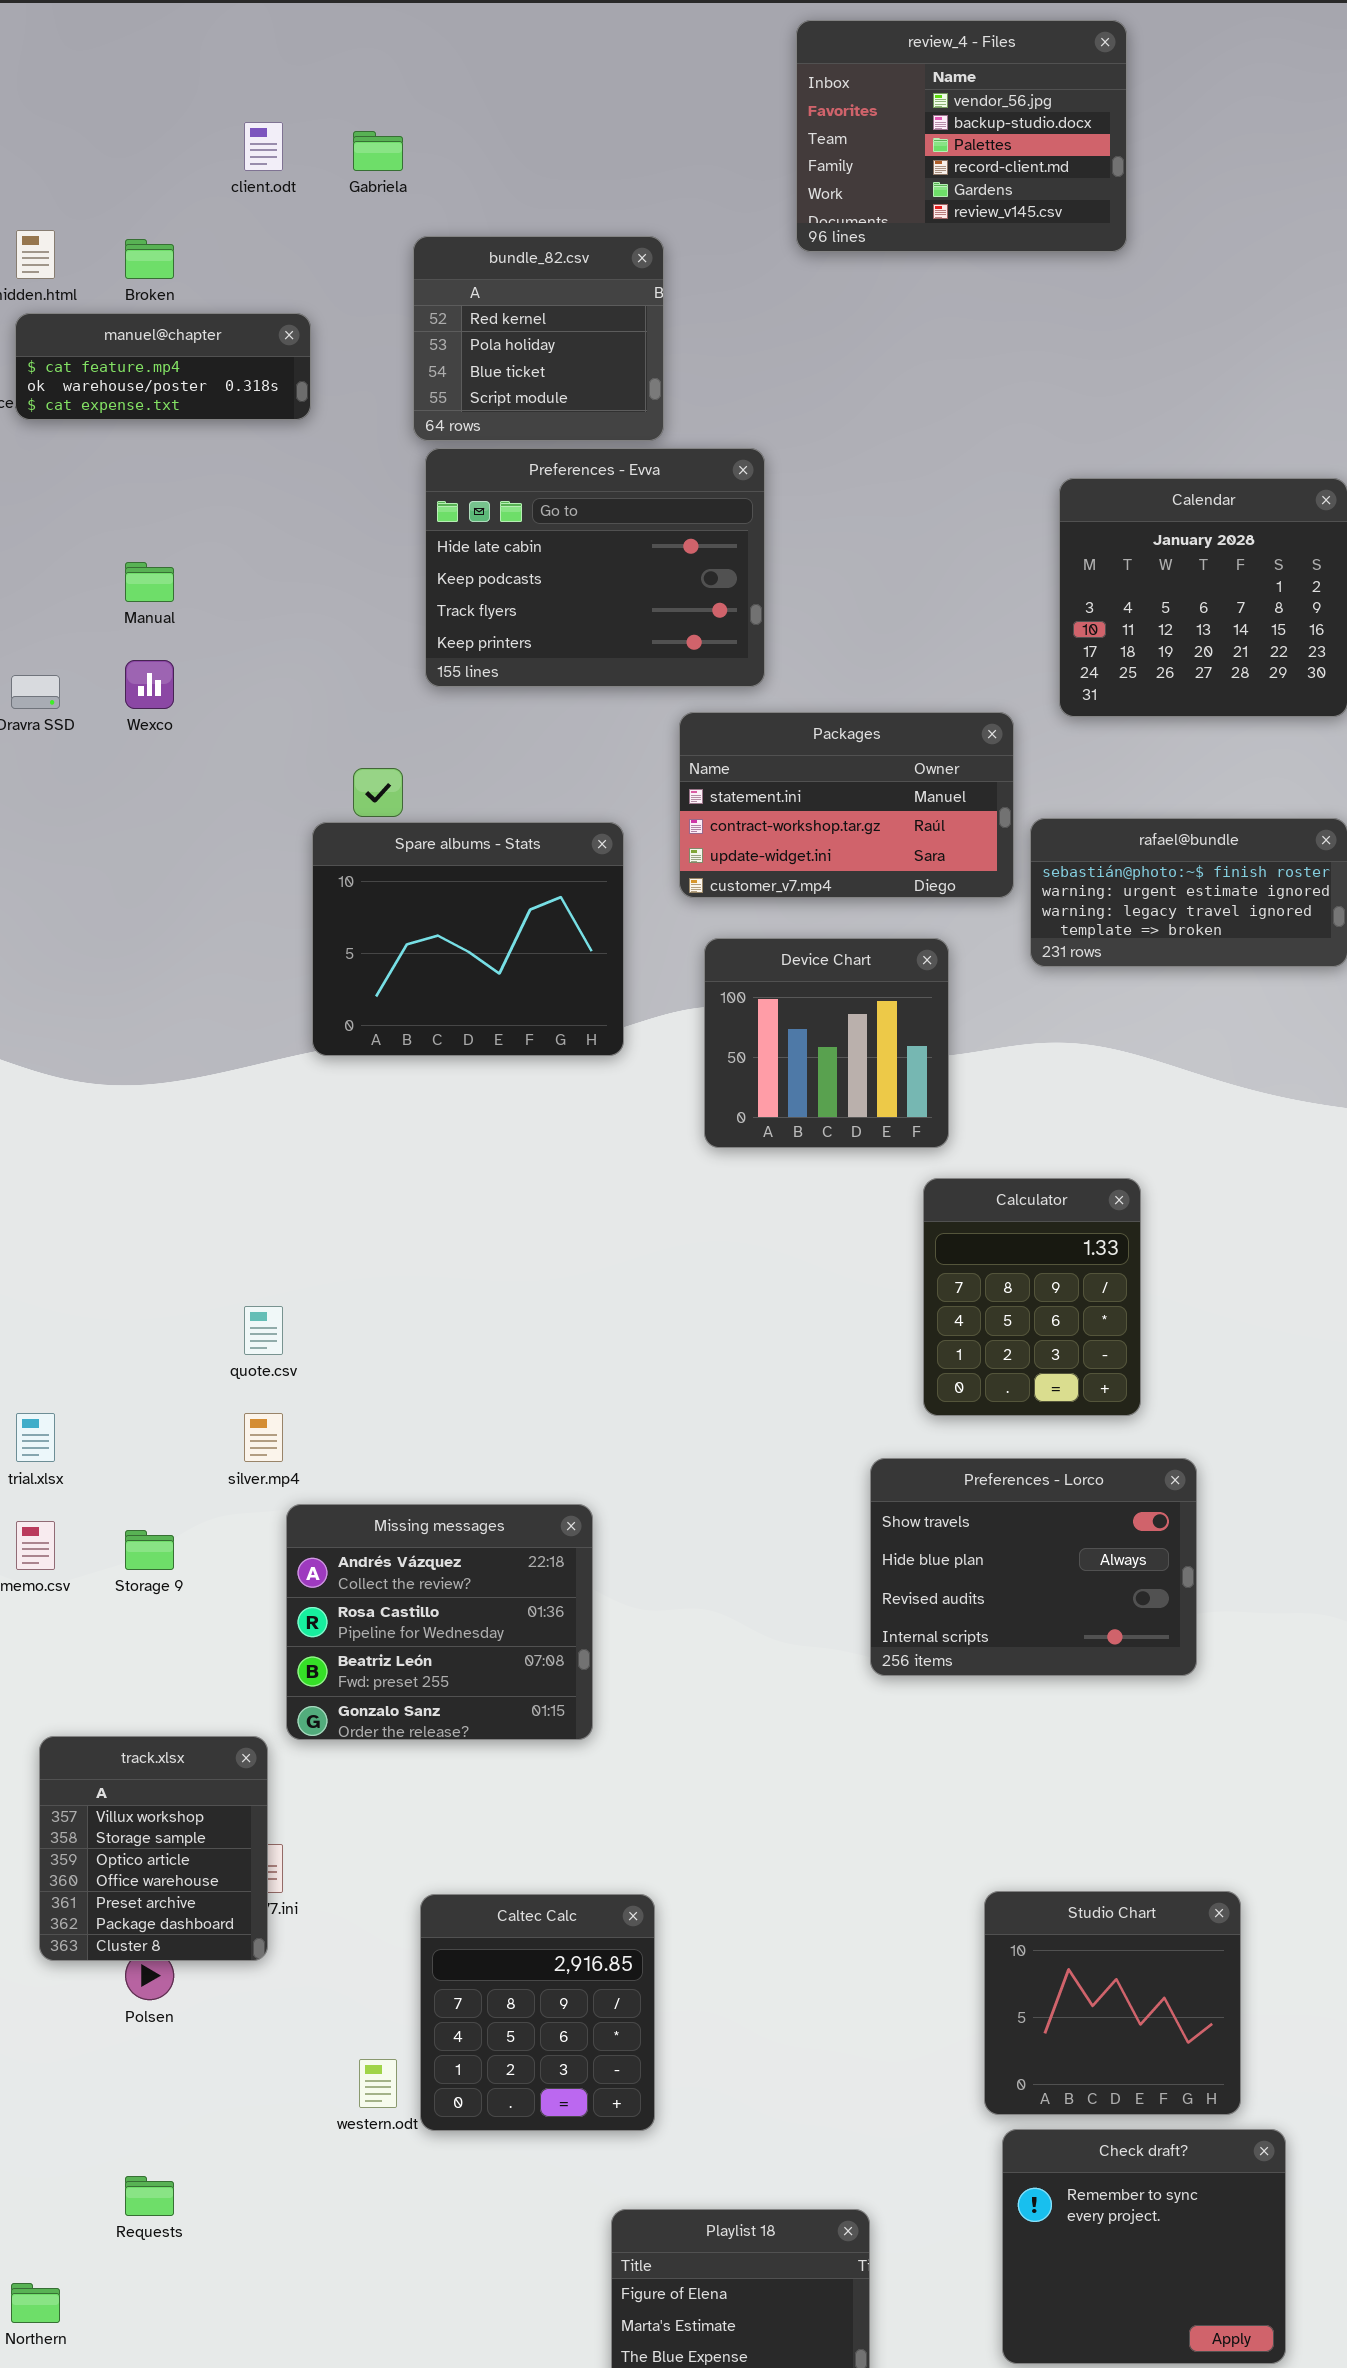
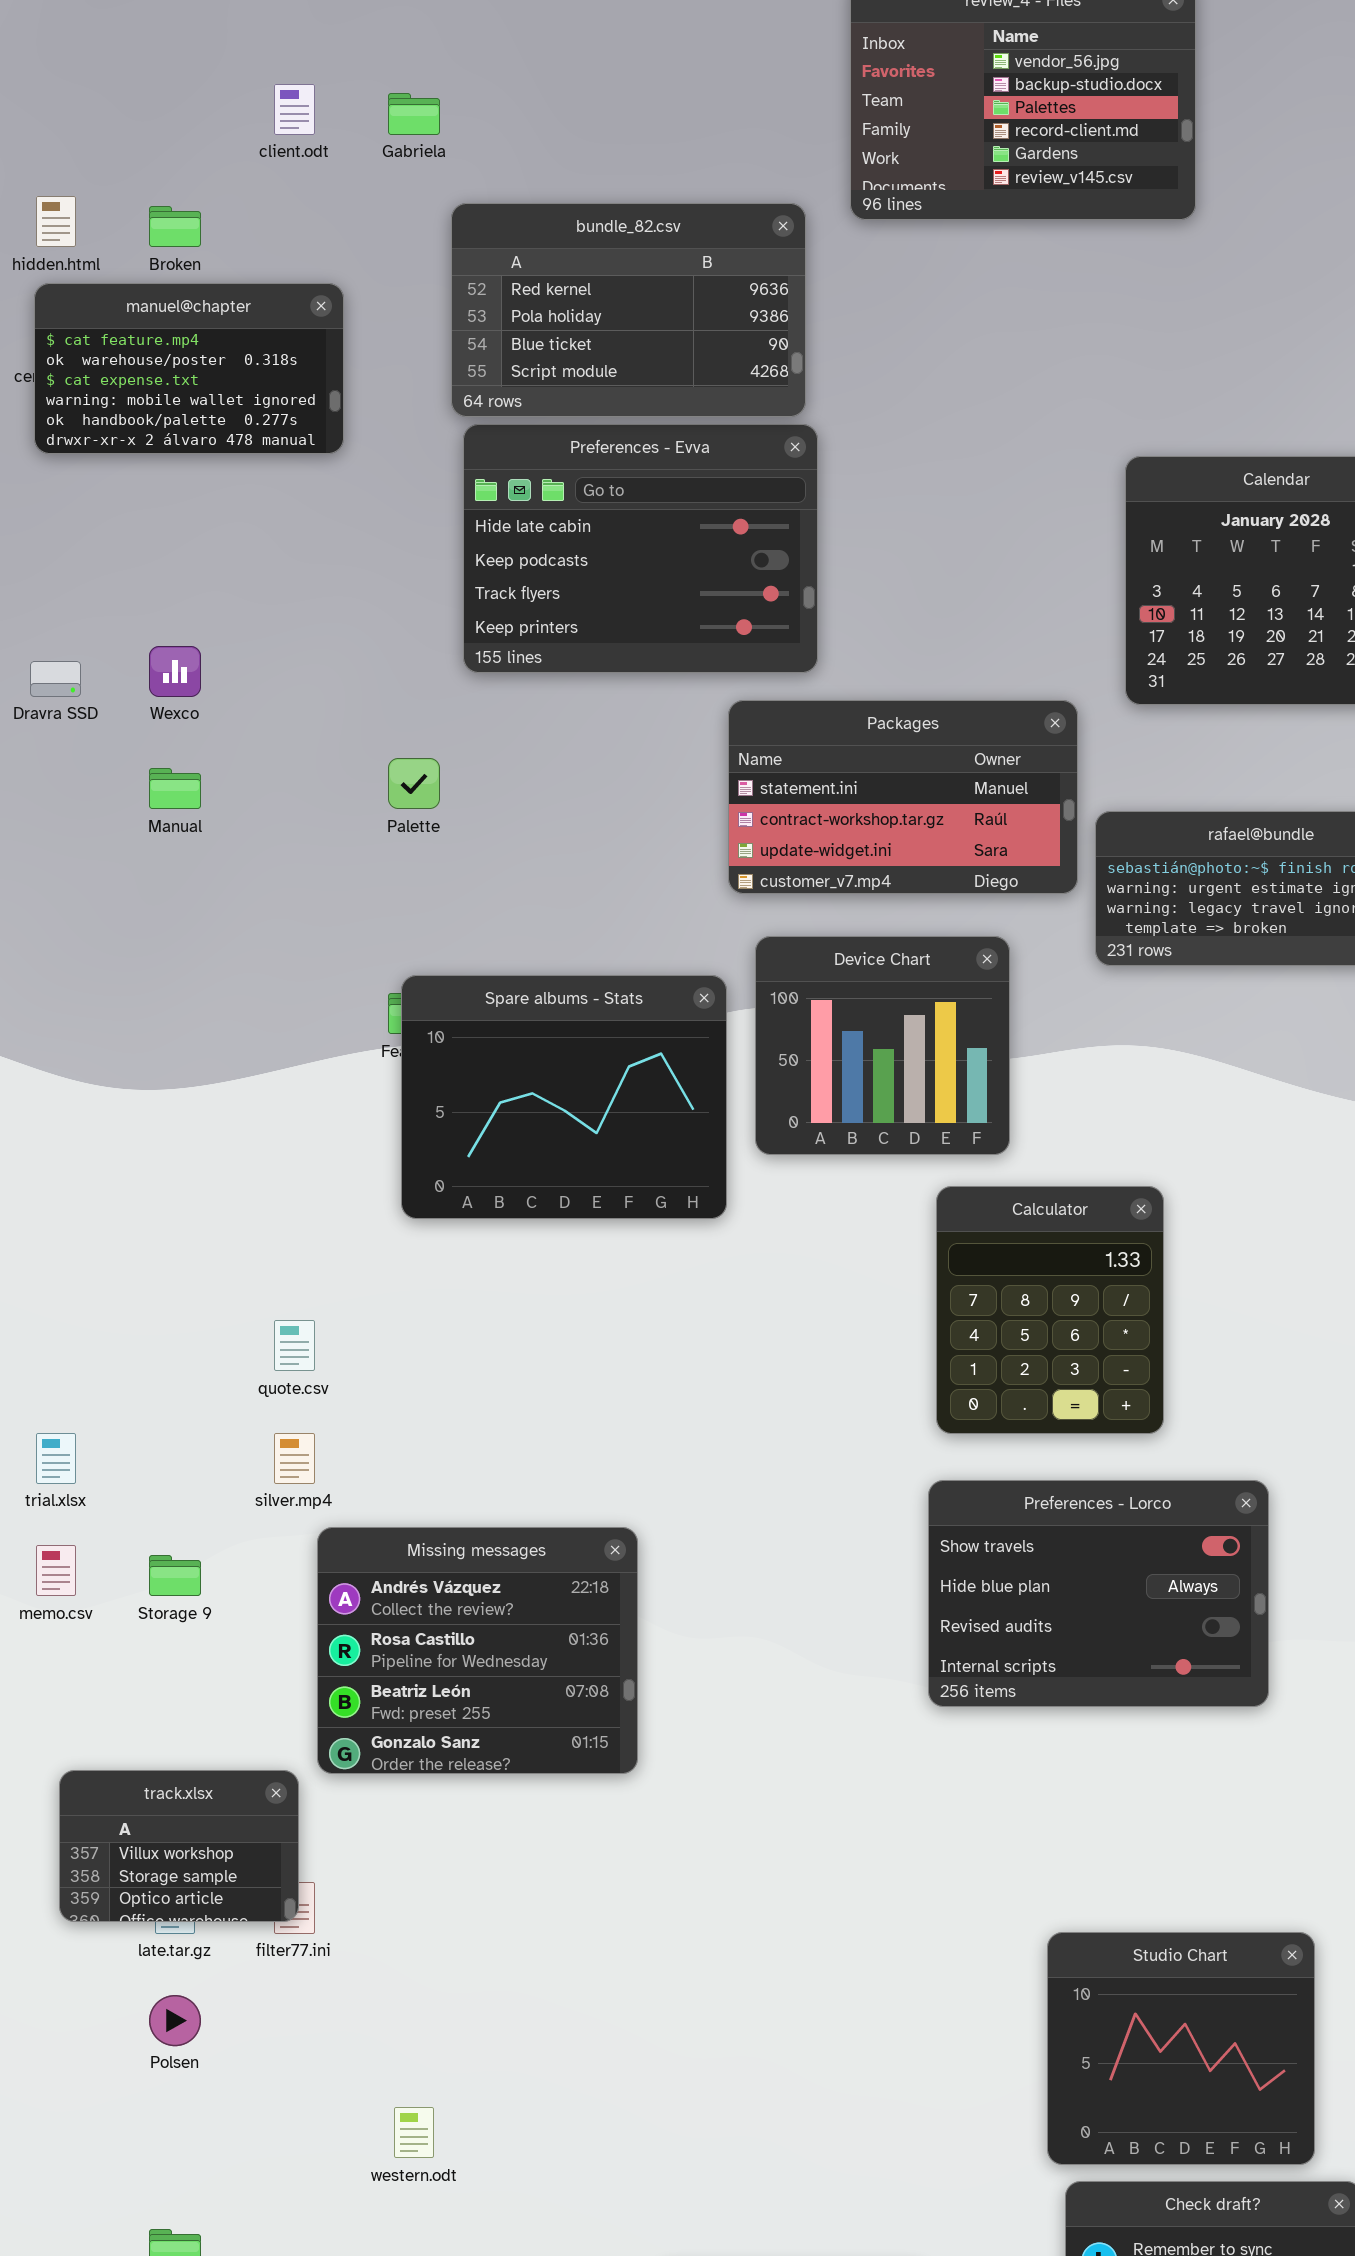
bundle_82.csv: [413,236,664,441] -> [451,203,806,417], resized
manuel@chapter: [15,313,311,420] -> [34,283,344,454], resized
Manual: [125,562,174,602] -> [149,768,201,809], moved
Spare albums - Stats: [312,822,624,1056] -> [401,975,727,1219], moved
Calculator: [923,1178,1141,1416] -> [936,1186,1164,1434], moved
track.xlsx: [39,1736,268,1961] -> [59,1770,299,1922], resized
Caltec Calc: [420,1894,655,2131] -> none, closed

